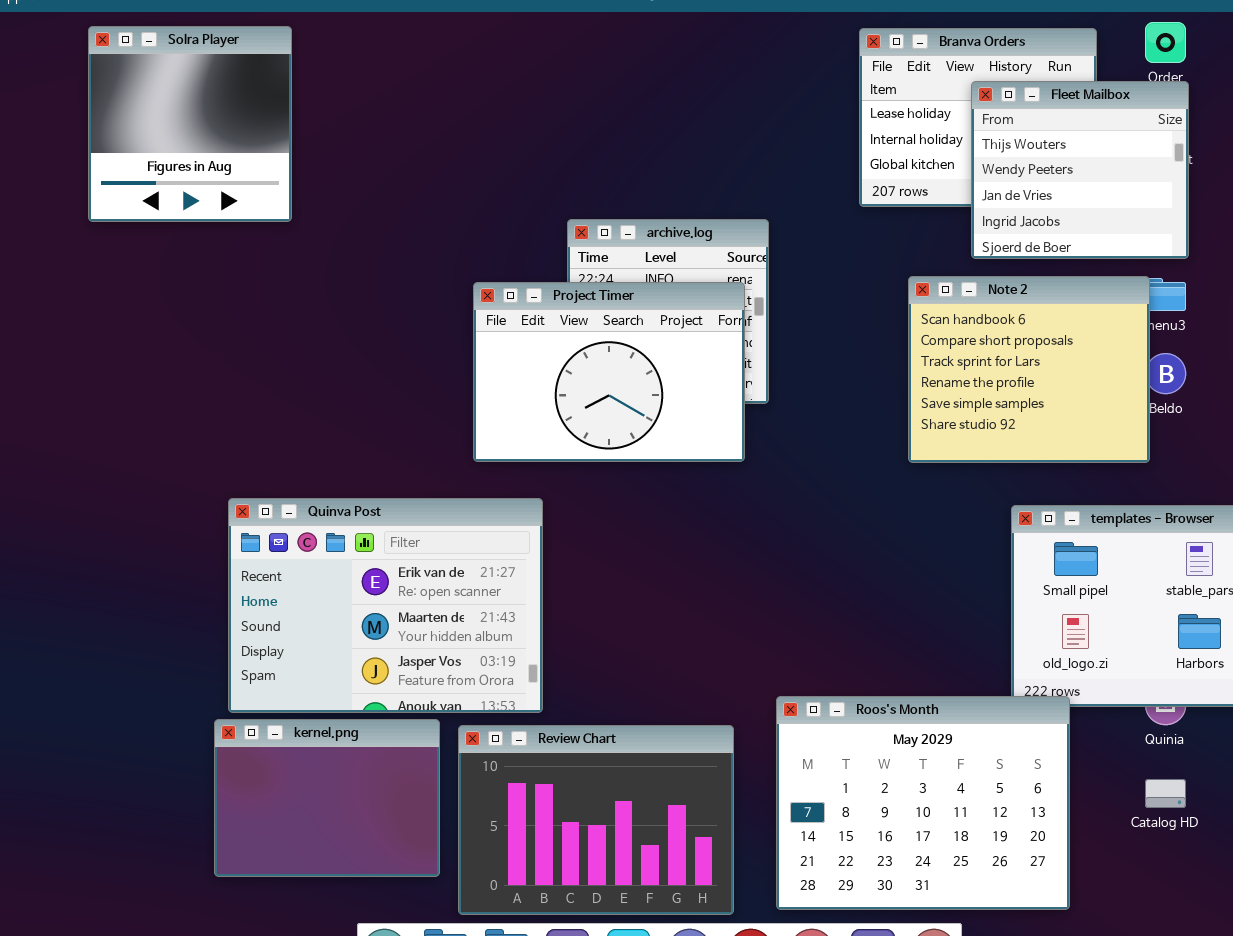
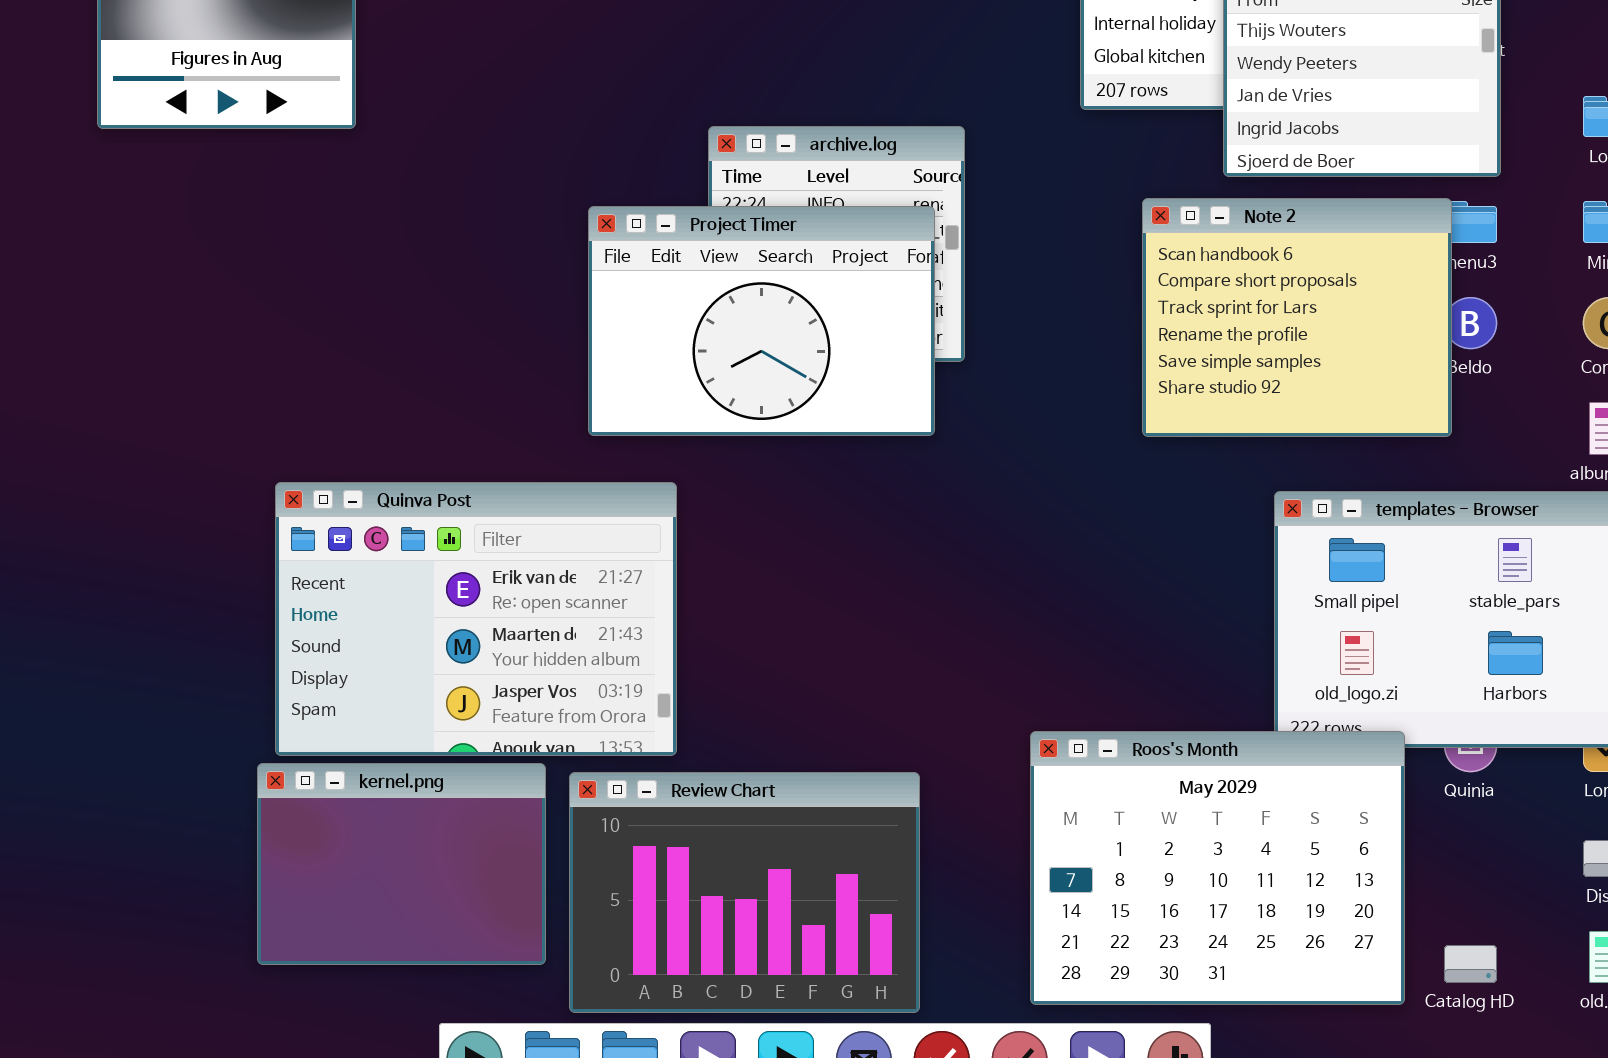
Roos's Month: [776,696,1070,910] -> [1030,731,1405,1005], moved
Catalog HD: [1145,779,1186,808] -> [1444,945,1497,983], moved

